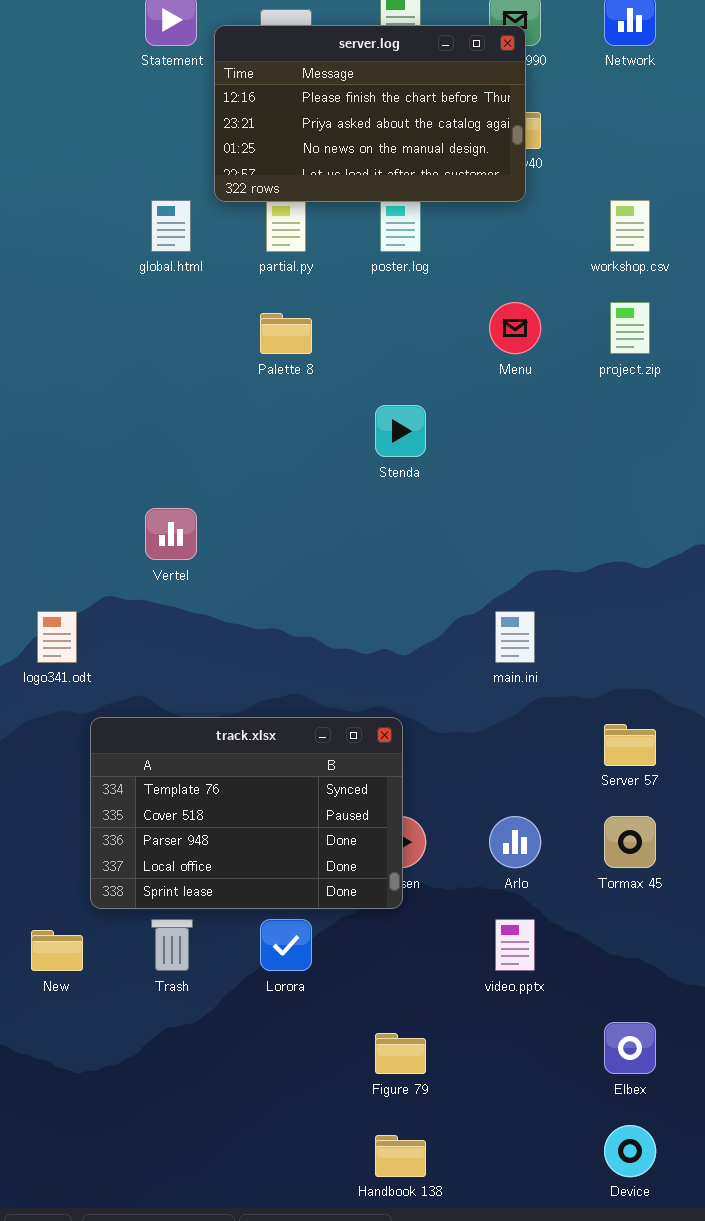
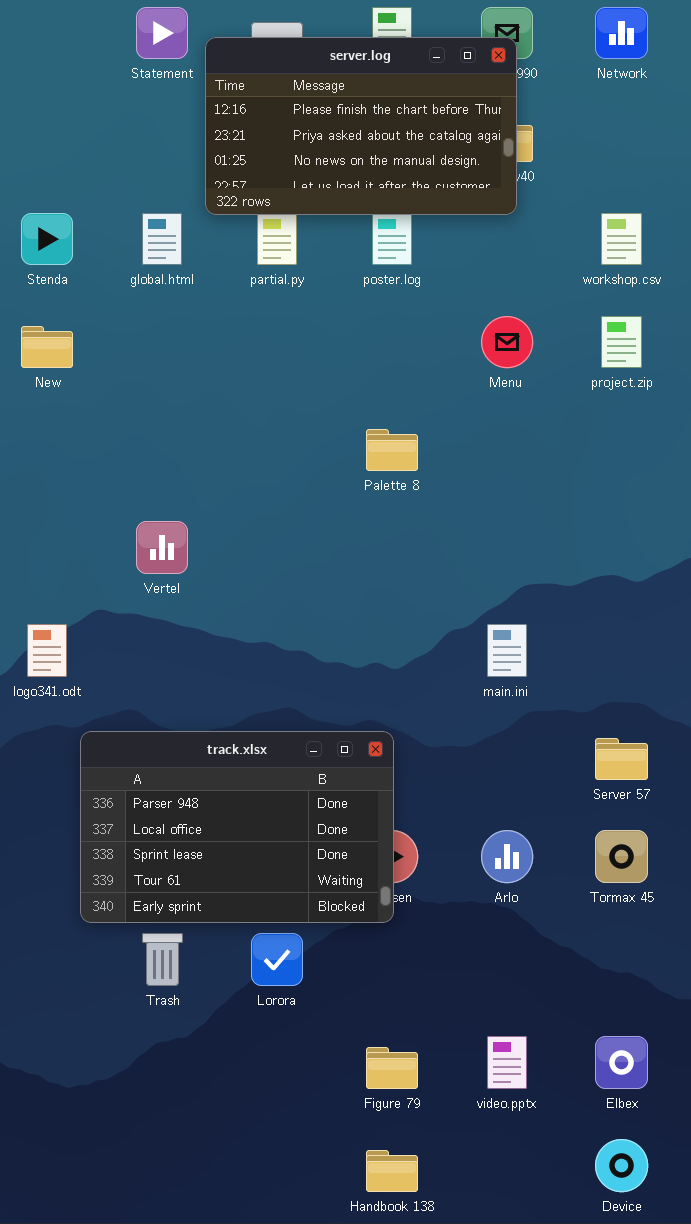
Palette 8: [260,313,312,354] -> [366,429,418,471], moved
Stenda: [375,405,426,457] -> [21,213,73,265], moved
track.xlsx: [90,717,403,909] -> [80,731,394,923], scrolled down 2 rows
video.pptx: [495,919,535,971] -> [487,1036,527,1089], moved
New: [31,930,83,971] -> [21,326,73,368], moved

